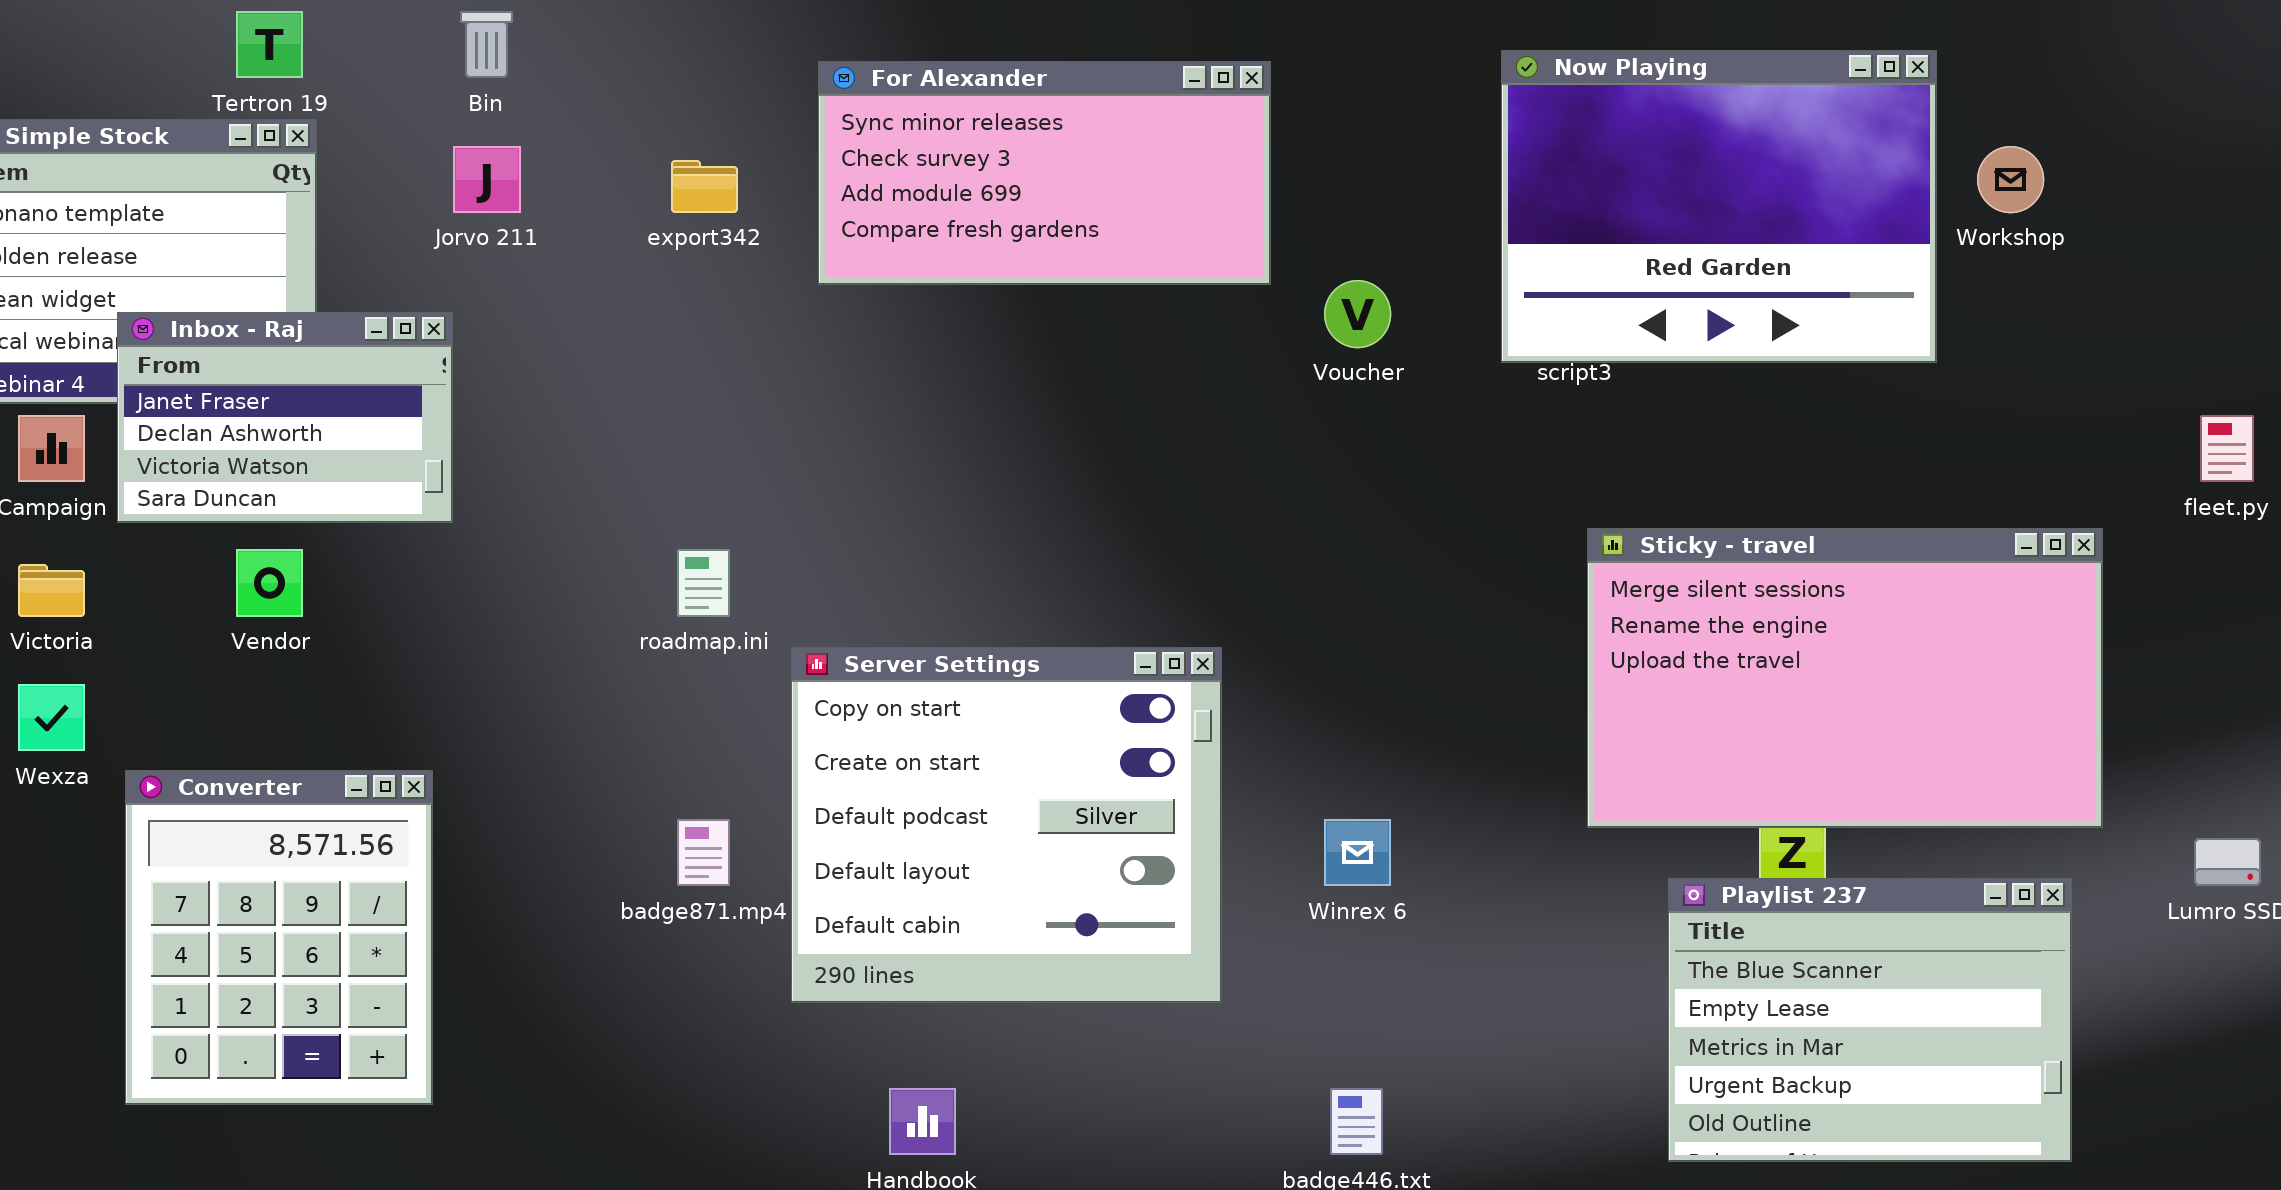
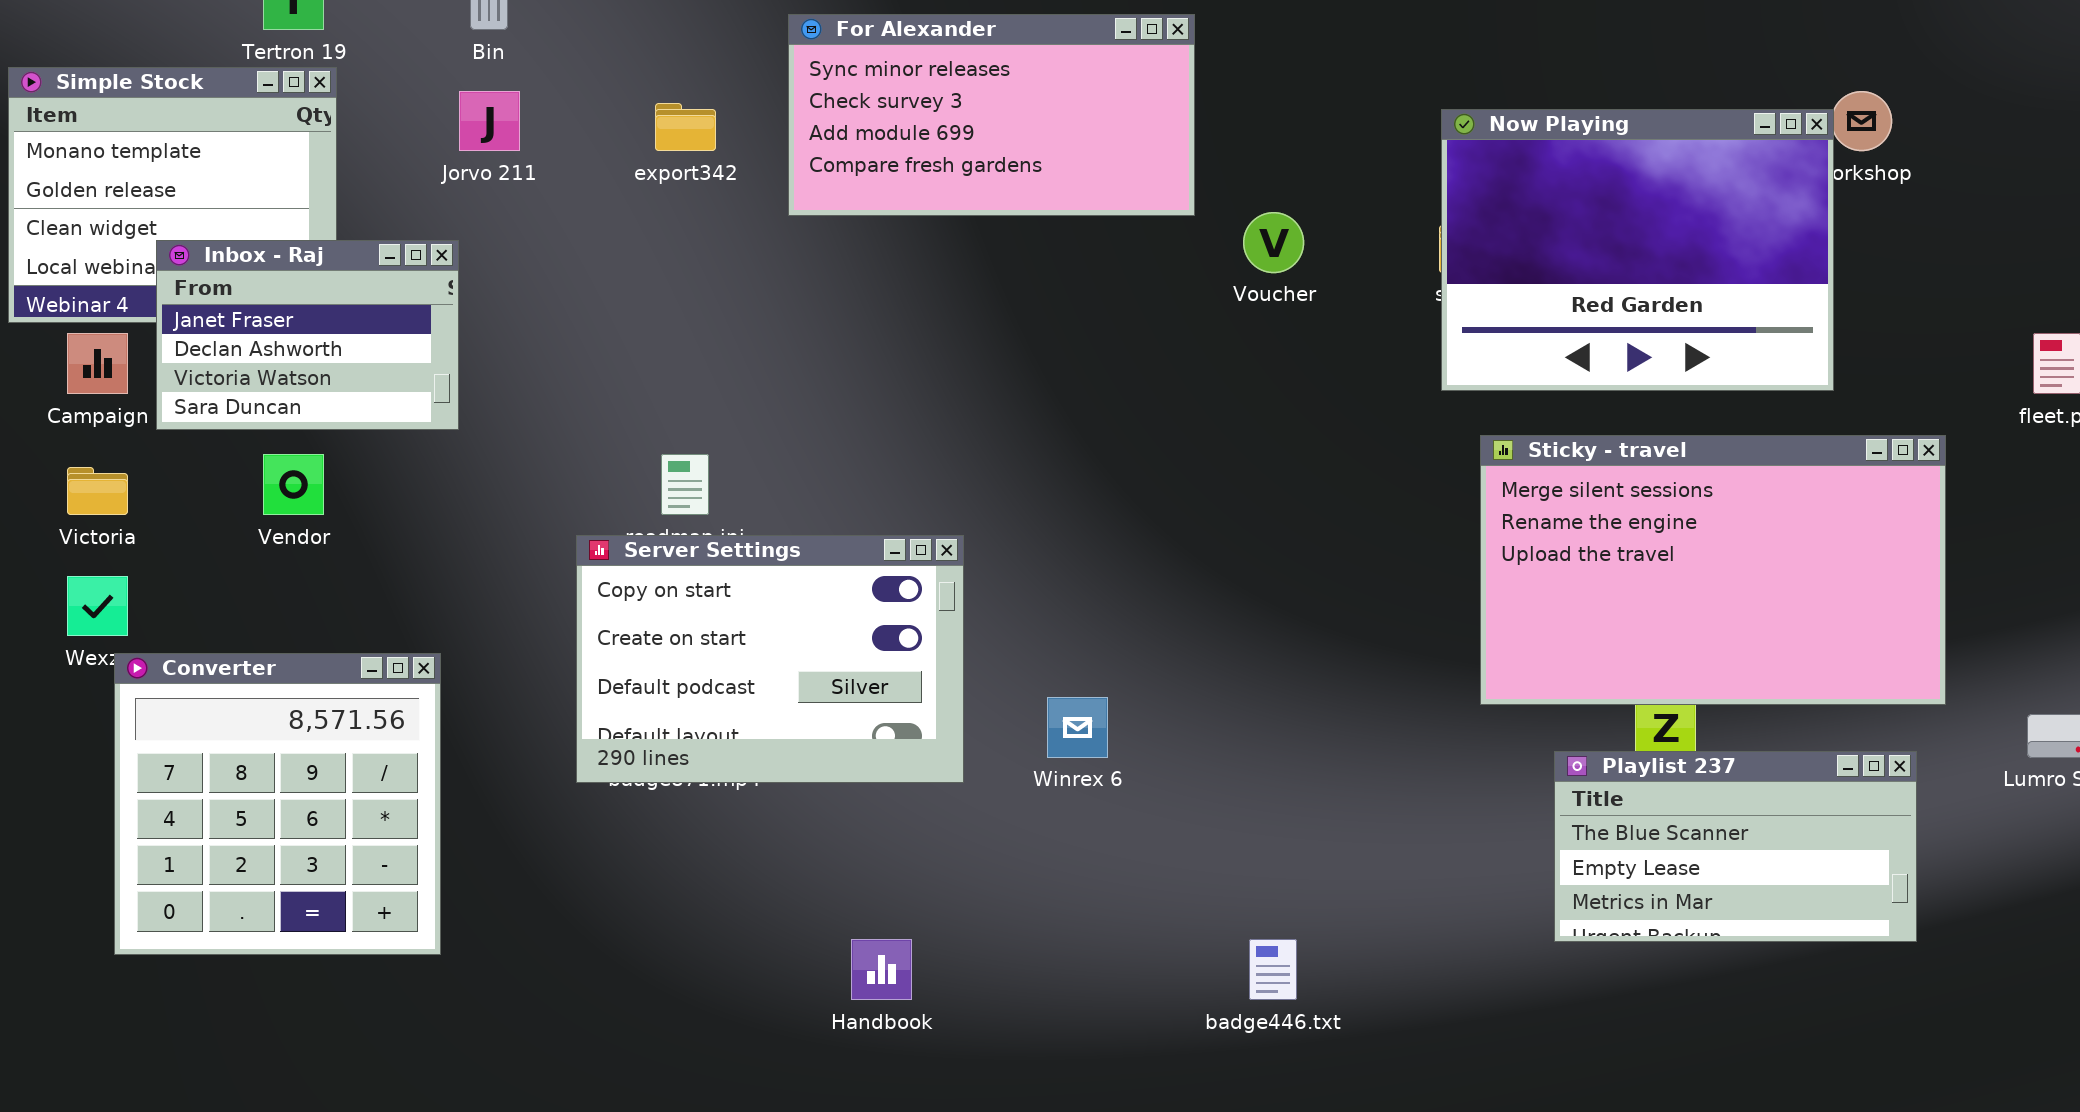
Now Playing: [1501,50,1937,363] -> [1441,109,1834,391], moved
Server Settings: [791,647,1222,1003] -> [576,535,964,783], moved, resized
Converter: [125,770,433,1105] -> [114,653,441,955], resized
Winrex 6: [1324,819,1391,886] -> [1047,697,1108,758], moved
Playlist 237: [1668,878,2072,1162] -> [1554,751,1917,942], resized

